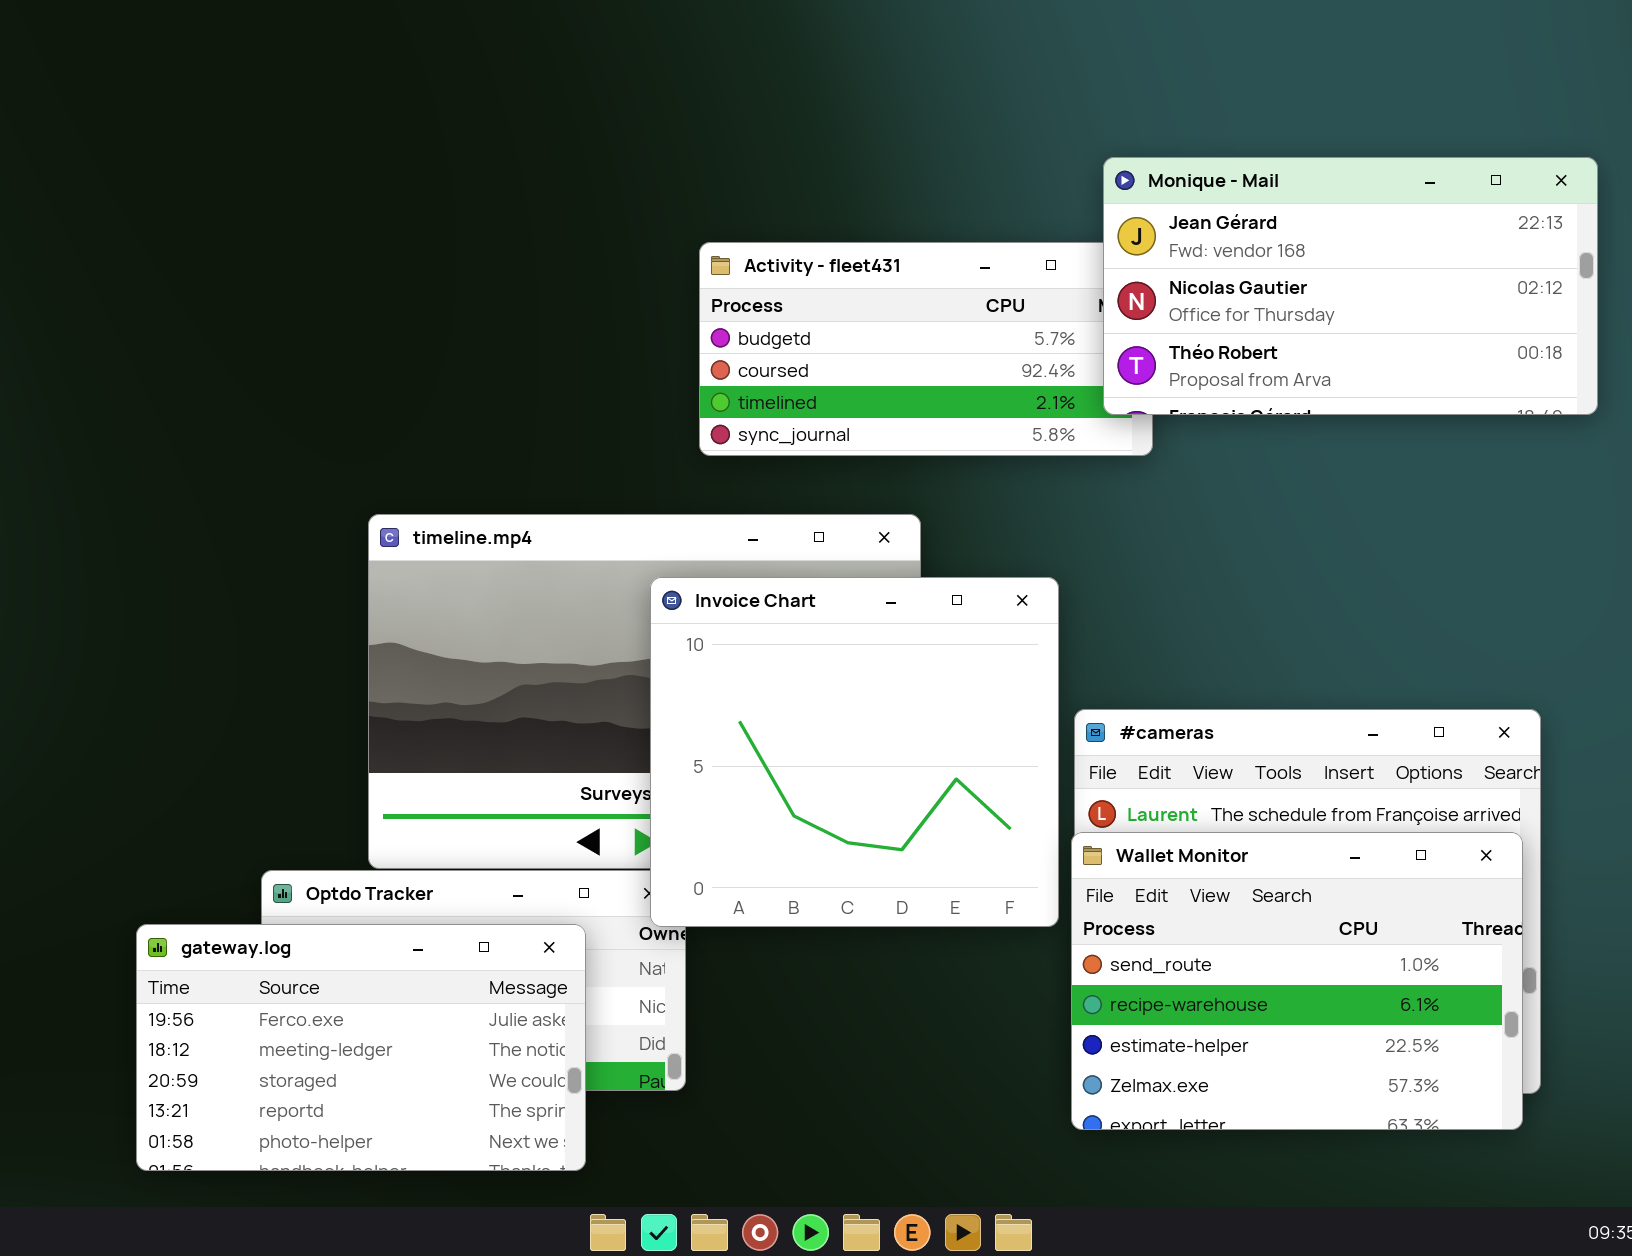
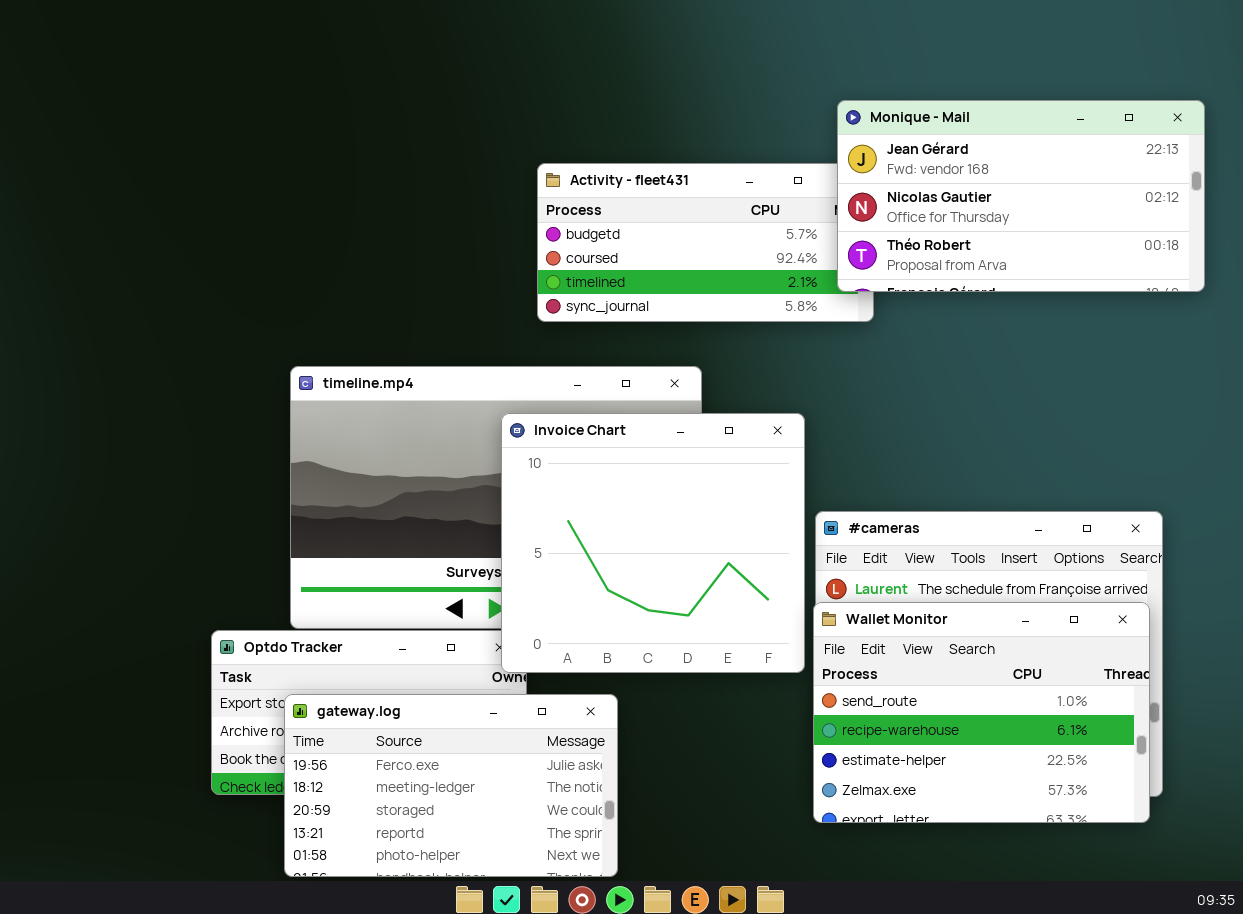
gateway.log: [136,924,586,1171] -> [284,694,618,877], moved

